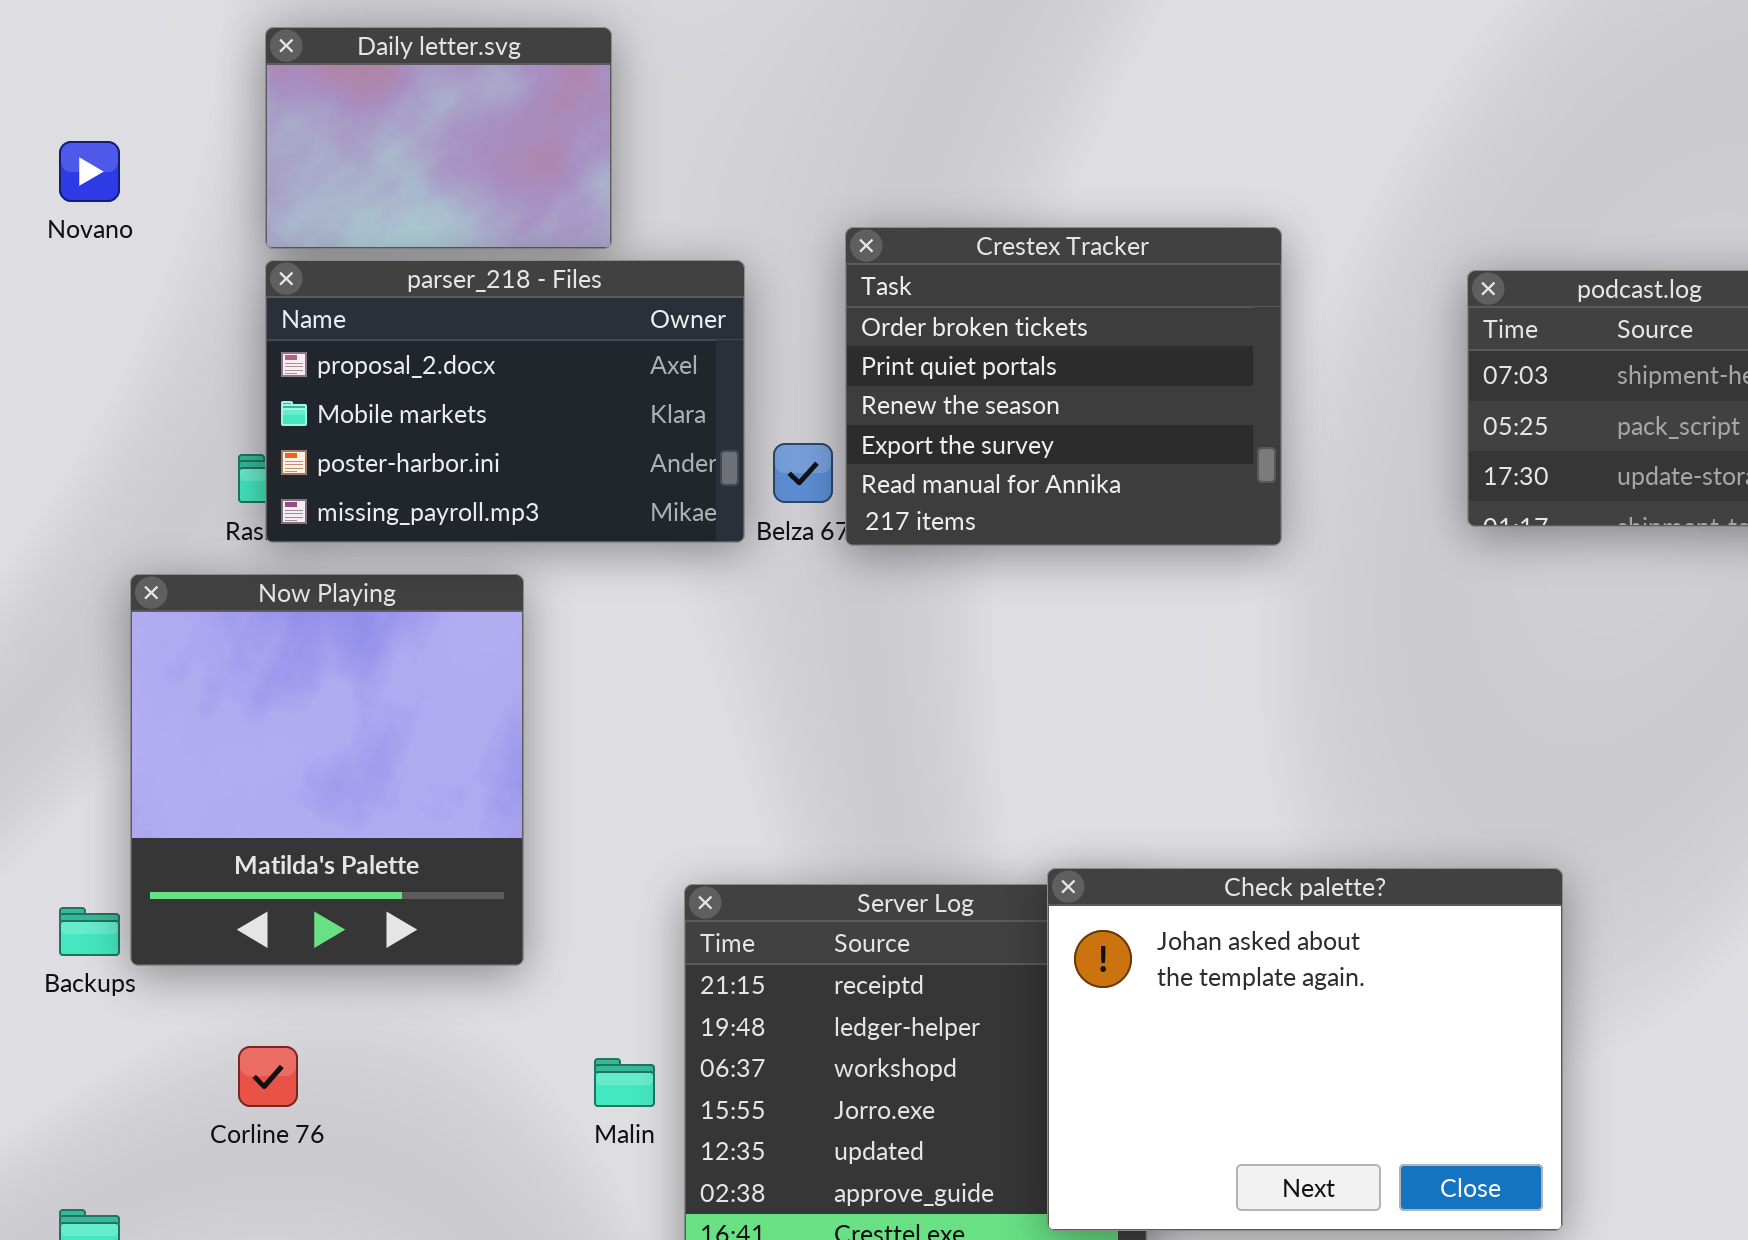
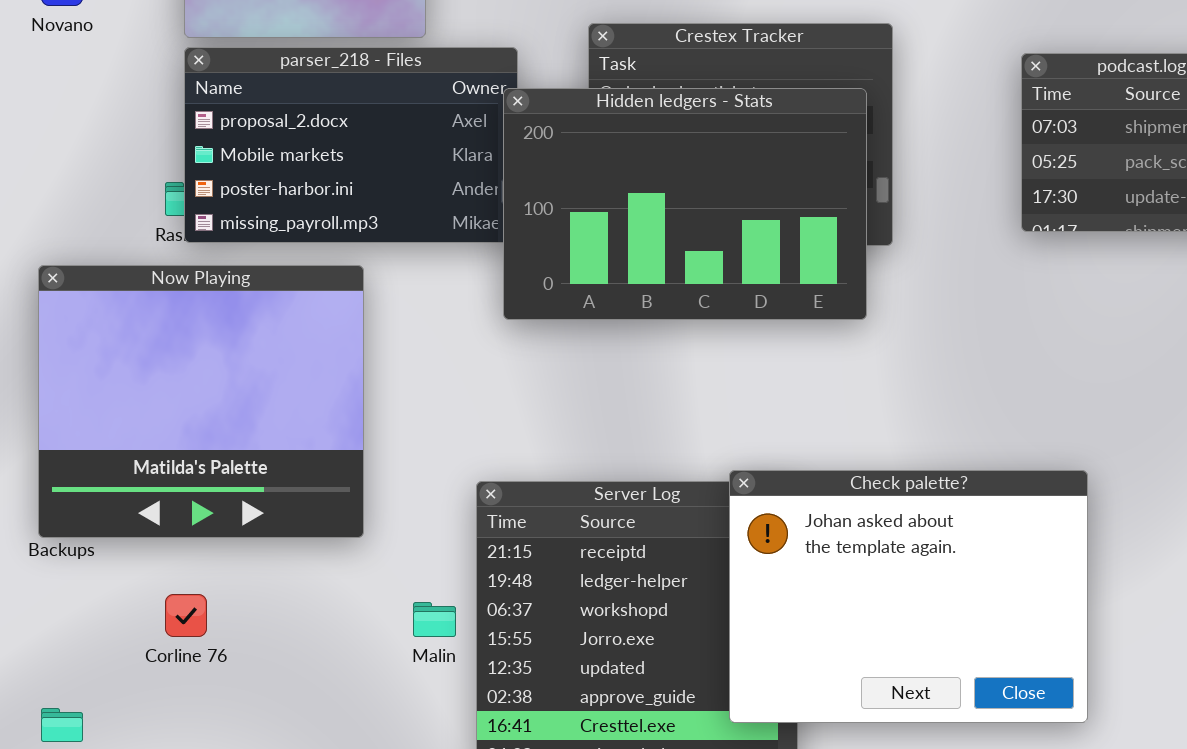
Hidden ledgers - Stats: none -> [503,88,867,320], opened
Now Playing: [130,574,524,966] -> [38,265,364,538], resized

